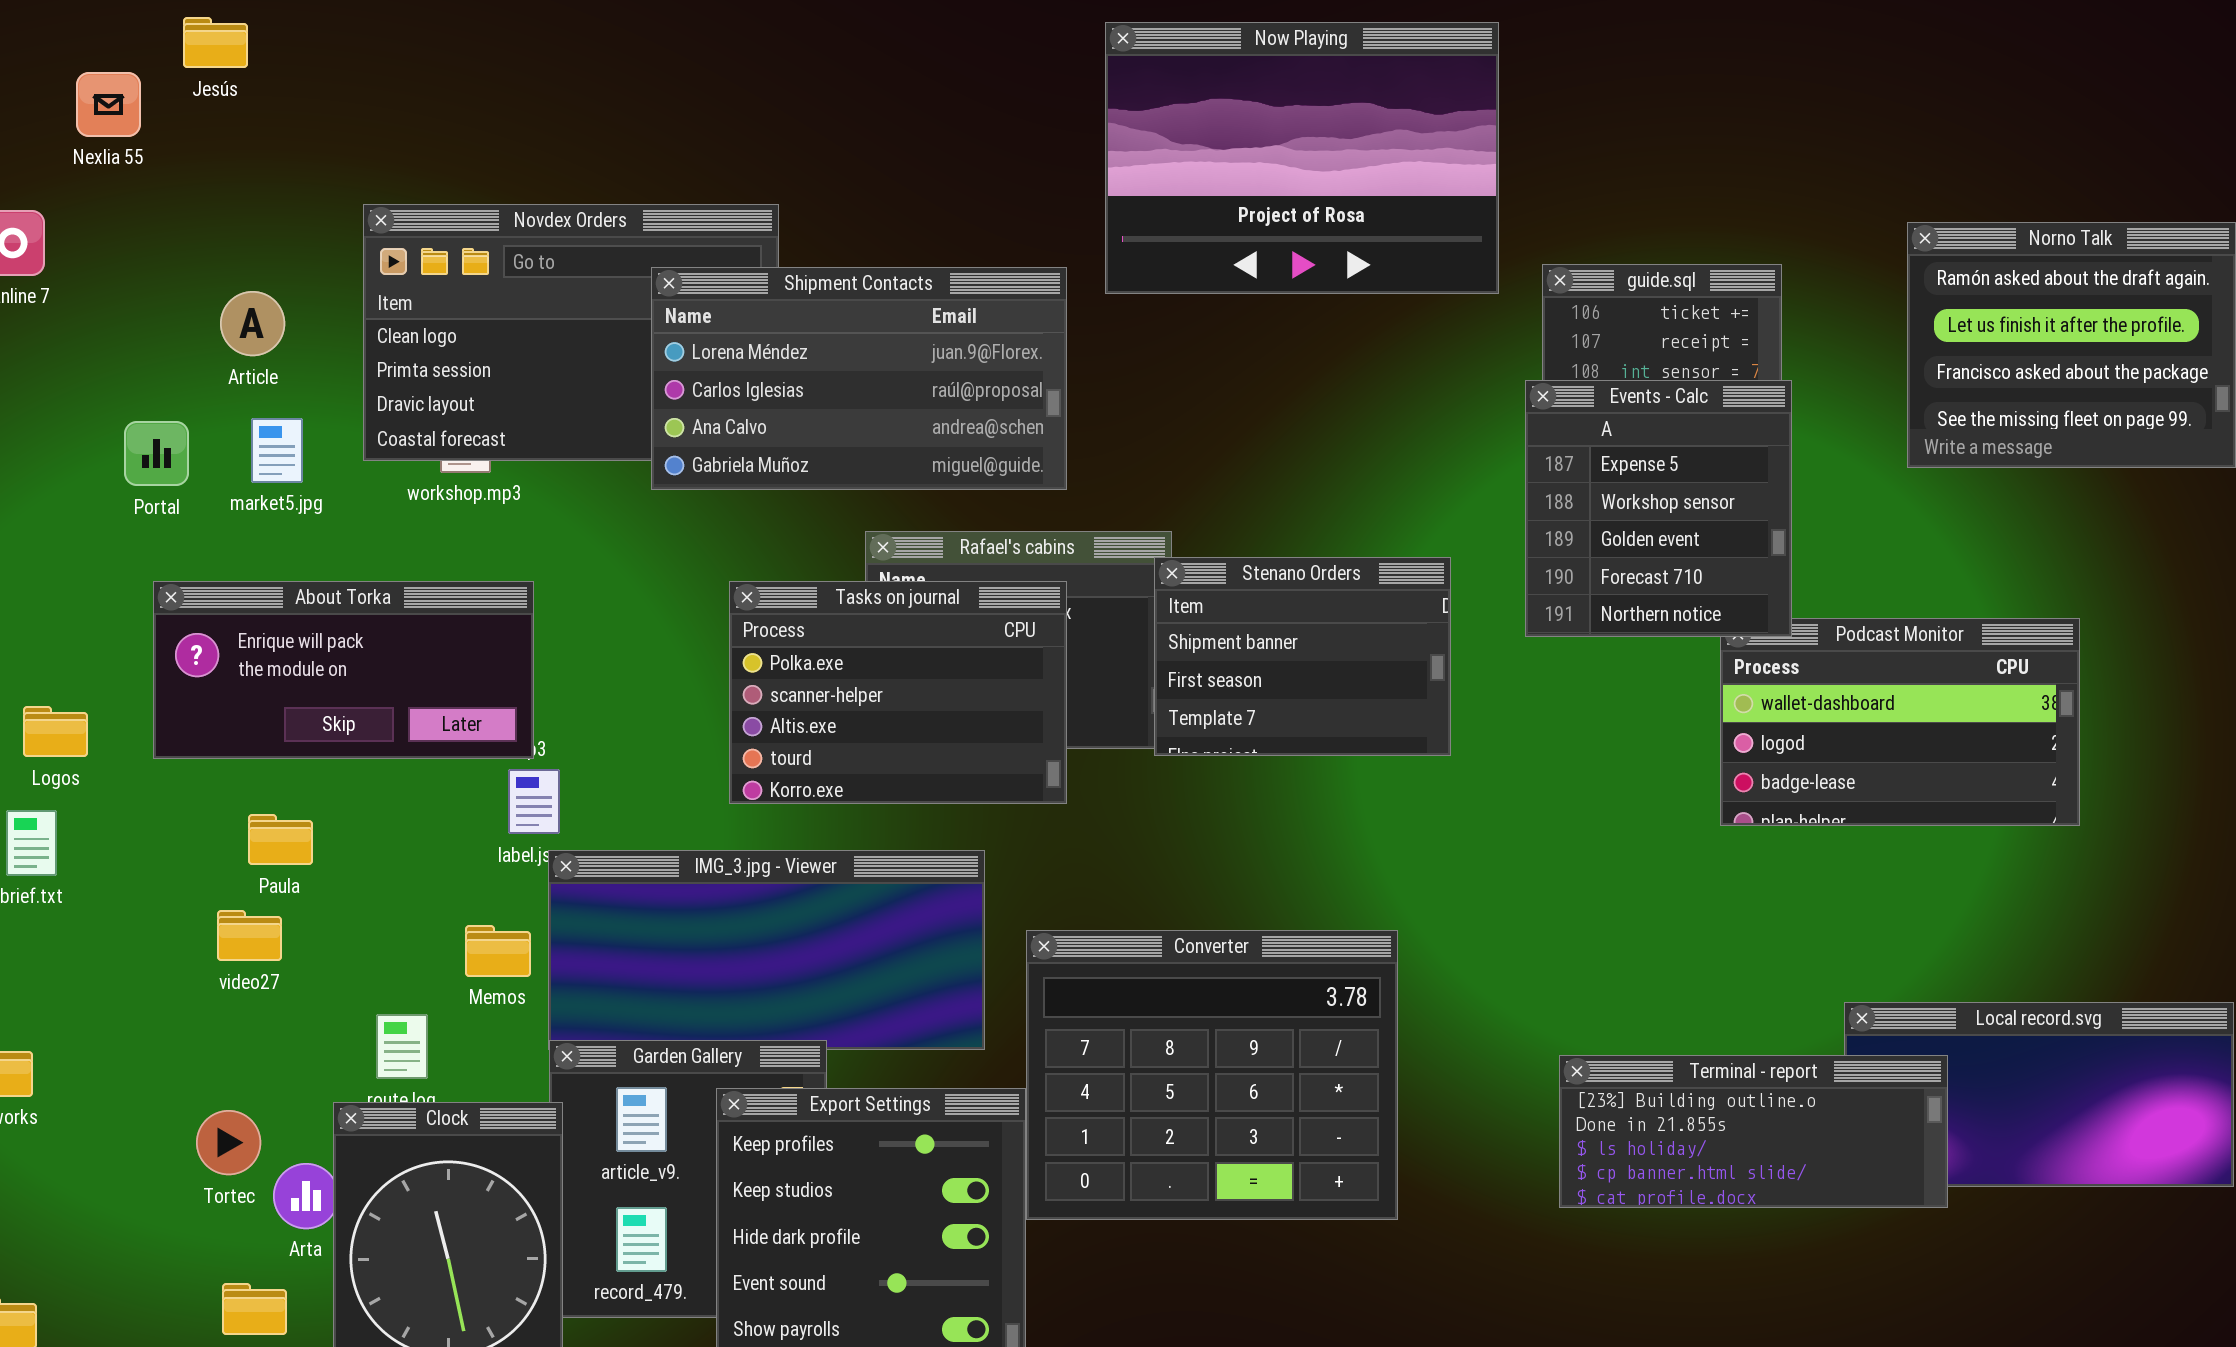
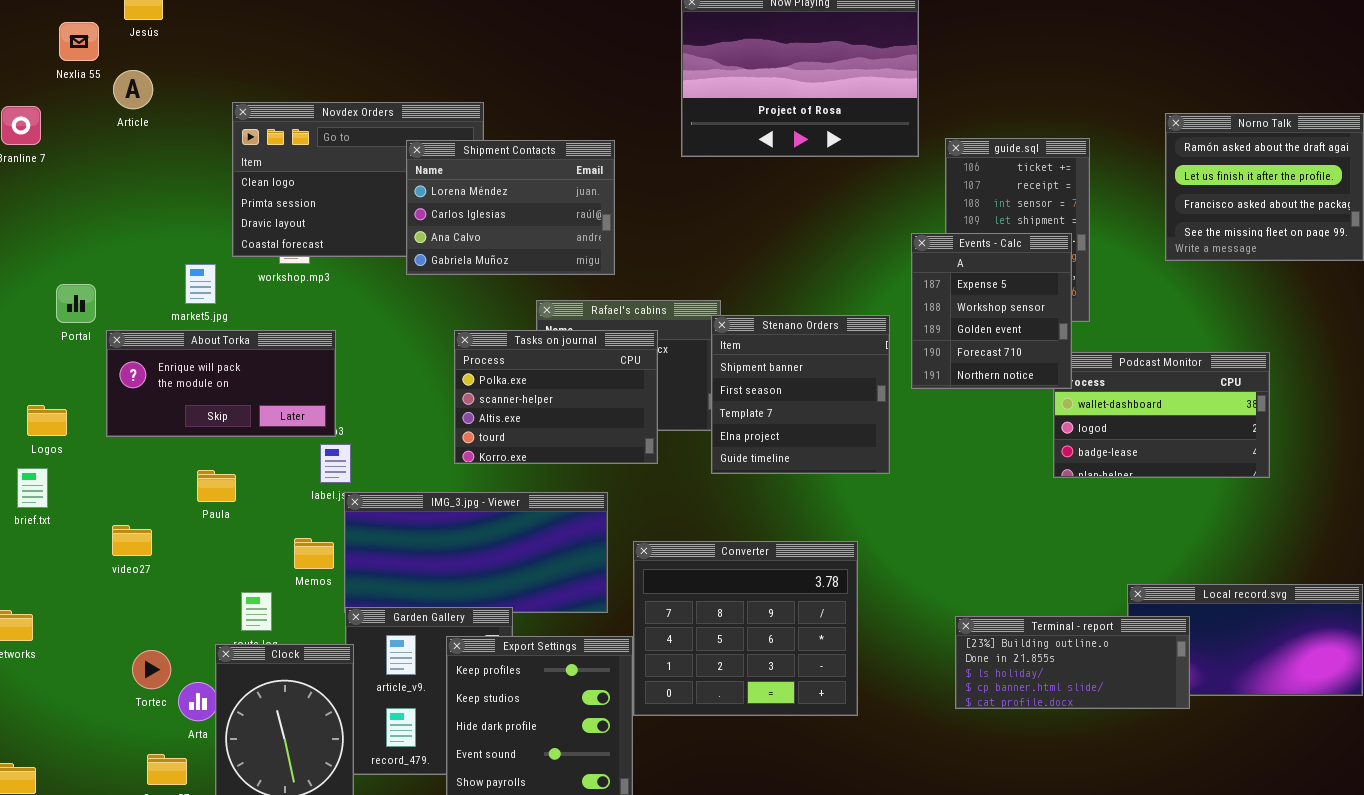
Shipment Contacts: [651,267,1067,490] -> [406,140,615,275], resized
Article: [220,291,285,356] -> [113,70,153,109], moved
Events - Calc: [1525,380,1792,637] -> [911,233,1072,389], moved
market5.jpg: [251,418,303,483] -> [185,264,216,304], moved
Portal: [124,421,189,486] -> [56,284,96,323], moved
Stenano Orders: [1154,557,1451,756] -> [711,315,890,474], resized
Paula: [248,814,313,865] -> [197,470,236,502], moved
video27: [217,910,282,961] -> [112,525,152,556], moved

